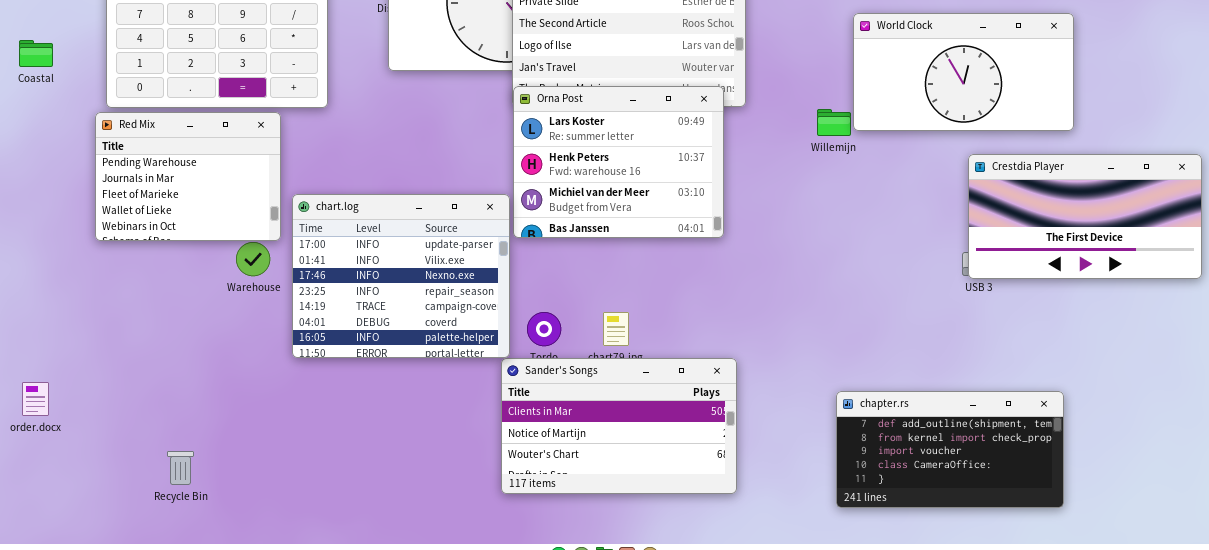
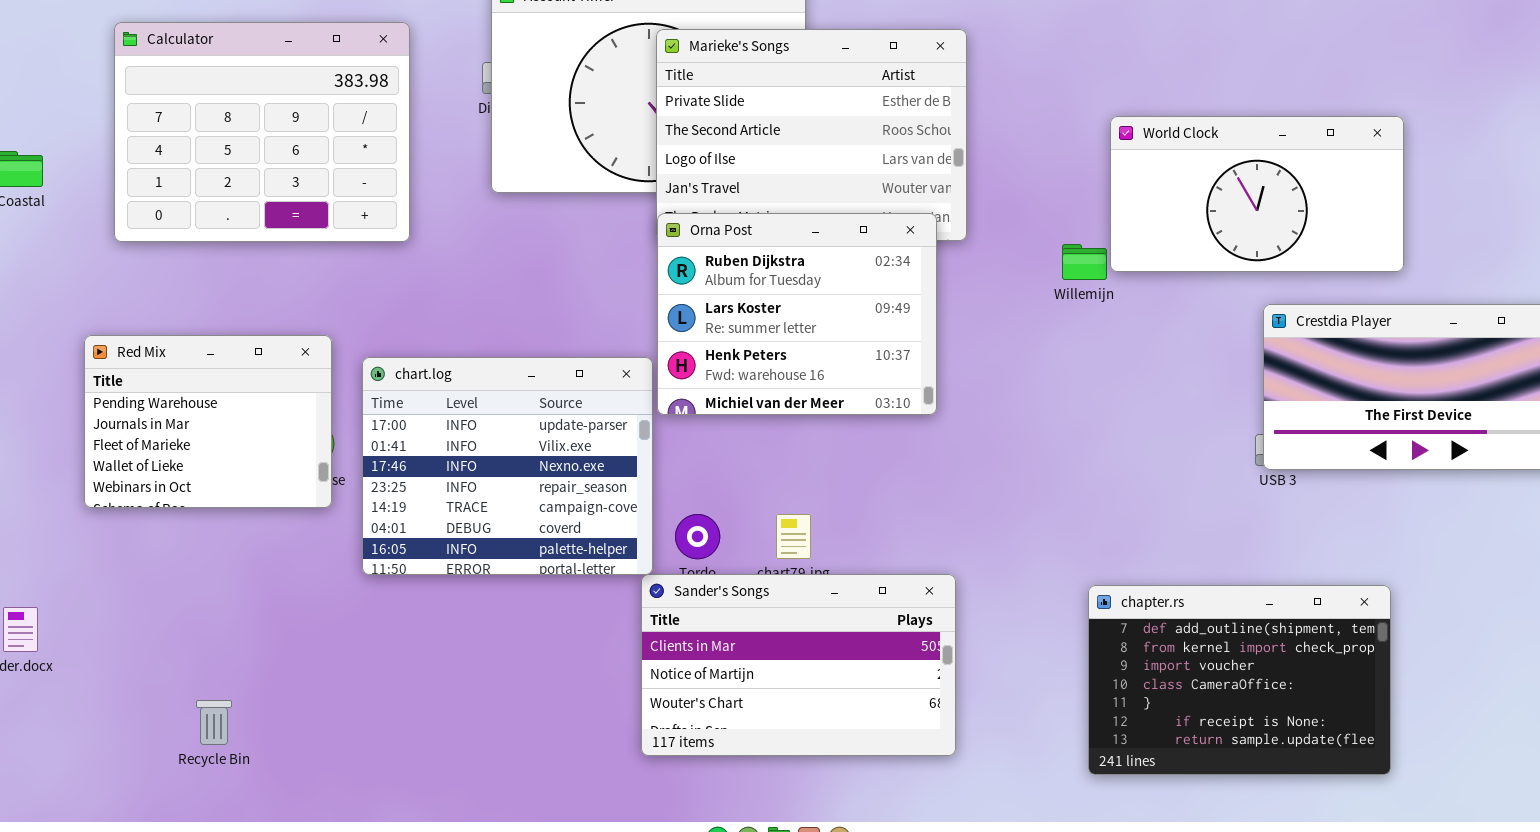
Orna Post: [513,86,724,238] -> [657,213,937,415], scrolled up 1 row
Red Mix: [95,112,281,241] -> [84,335,332,508], moved
chapter.rs: [836,391,1064,508] -> [1088,585,1391,775], resized

